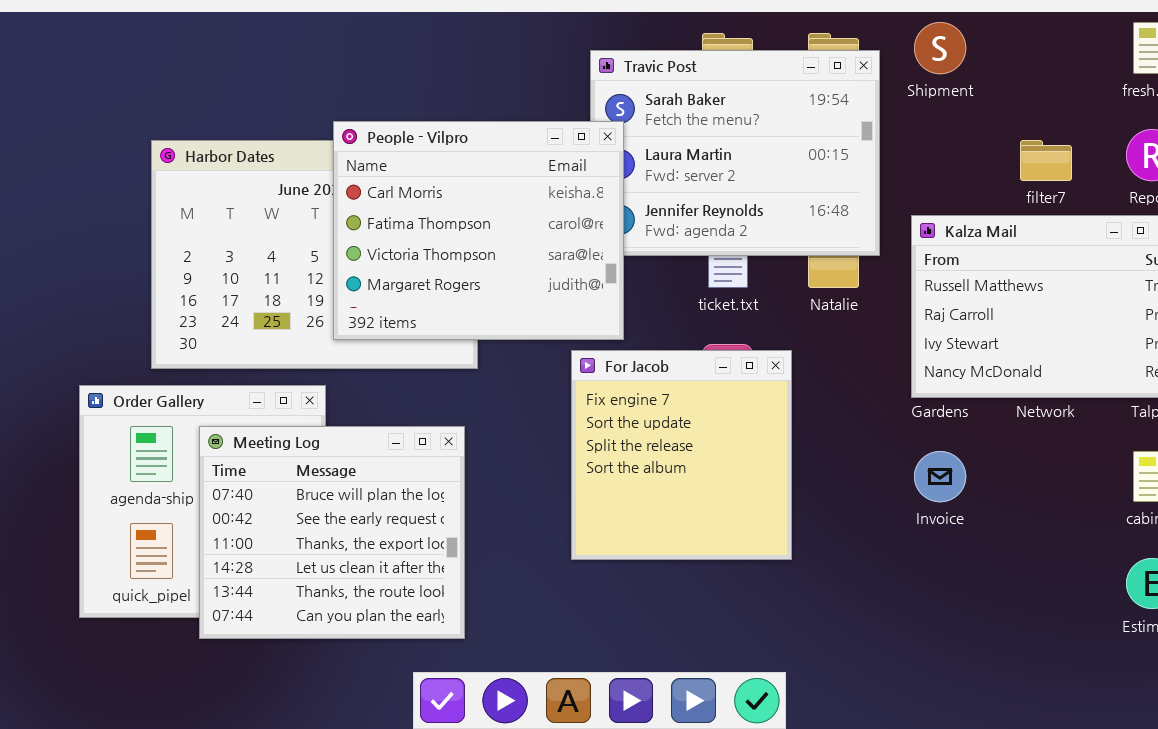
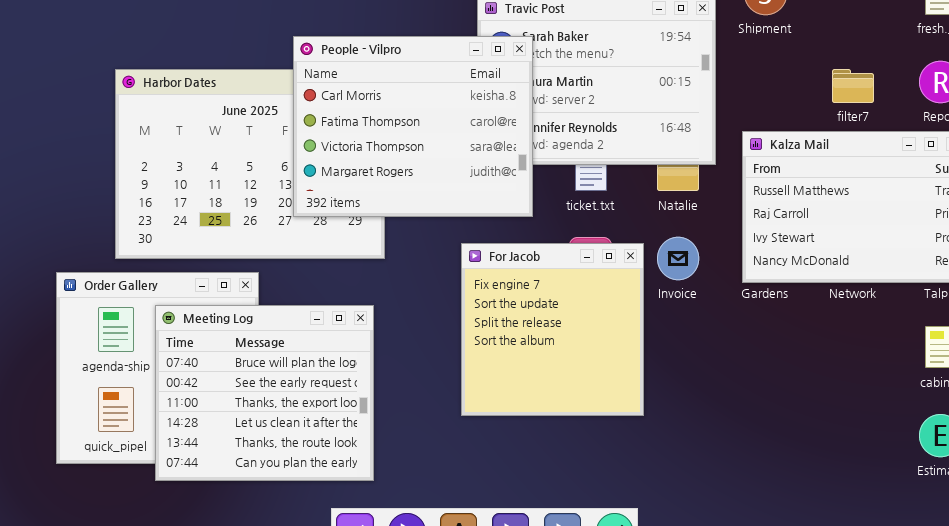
People - Vilpro: [333,121,624,340] -> [293,36,533,217], moved
Invoice: [914,451,966,502] -> [657,237,699,280], moved

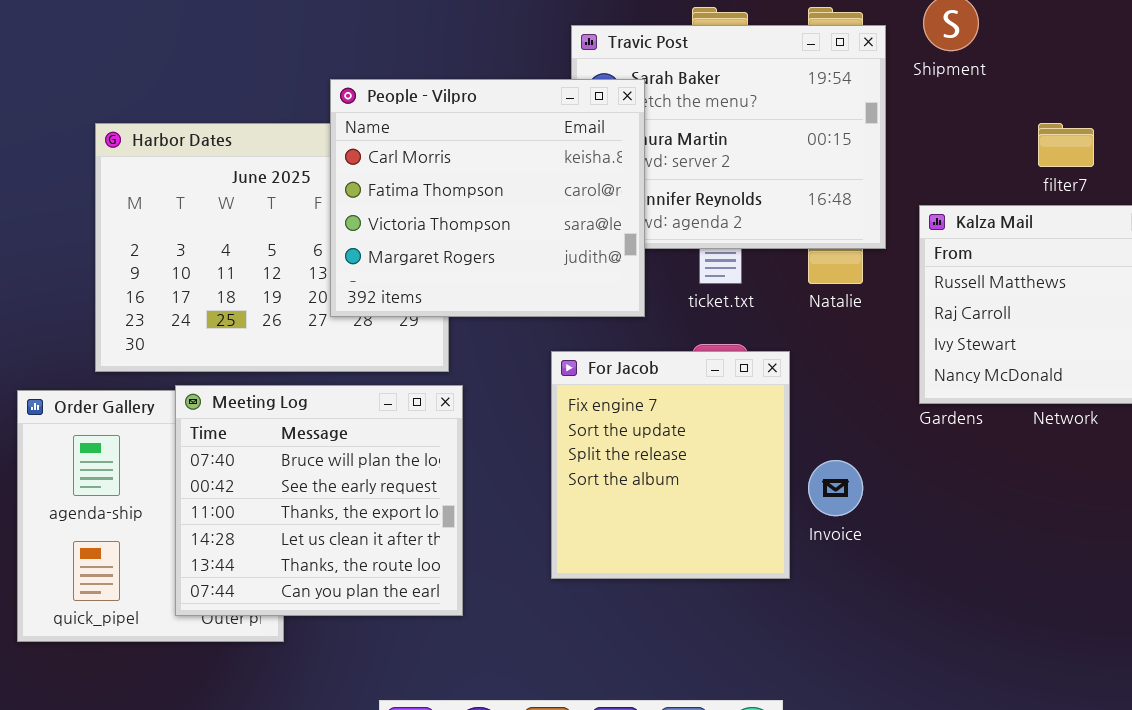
Invoice: [657,237,699,280] -> [808,460,863,516], moved
Meeting Log: [155,305,374,481] -> [175,385,463,616], moved

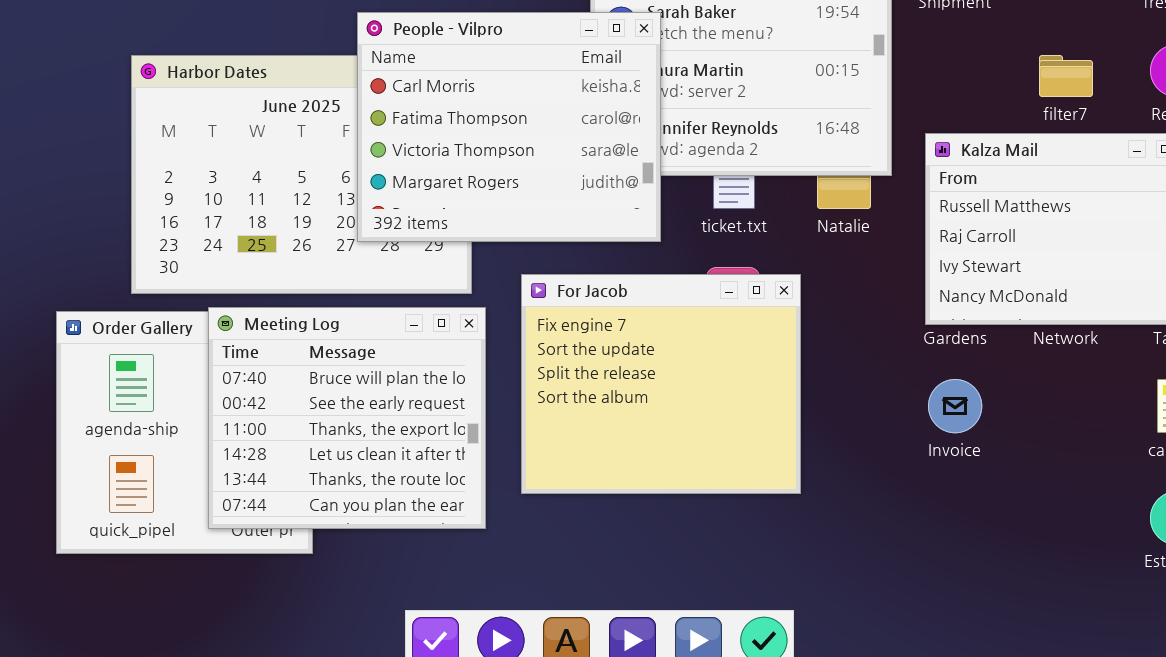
For Jacob: [551,351,790,579] -> [521,274,801,494], resized
Invoice: [808,460,863,516] -> [928,379,982,433], moved

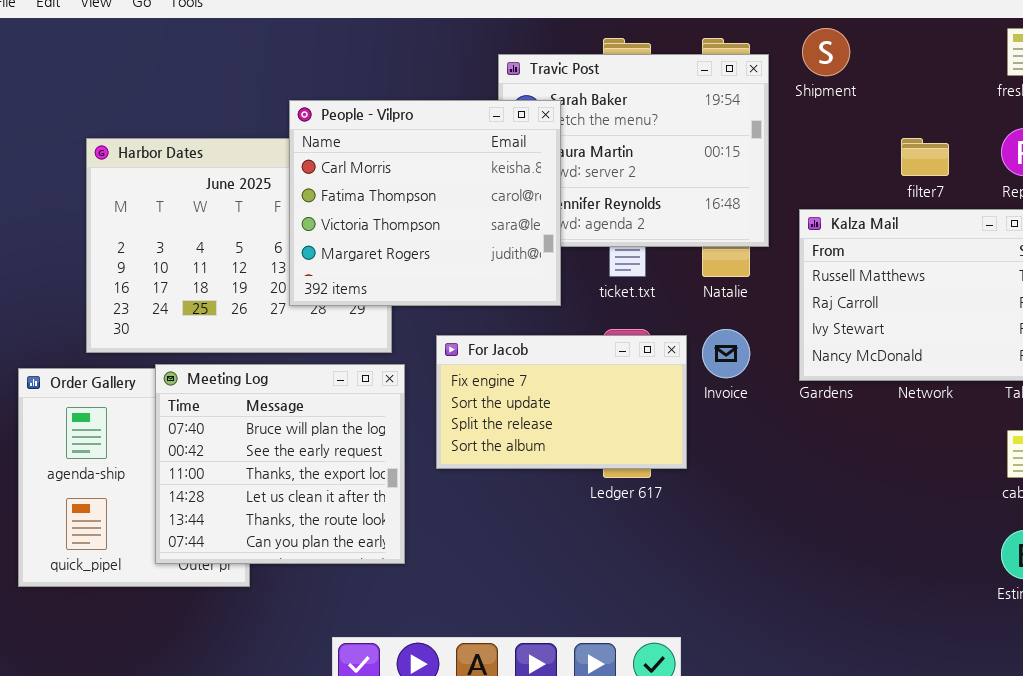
For Jacob: [521,274,801,494] -> [436,335,687,469], resized
Invoice: [928,379,982,433] -> [702,329,750,378], moved

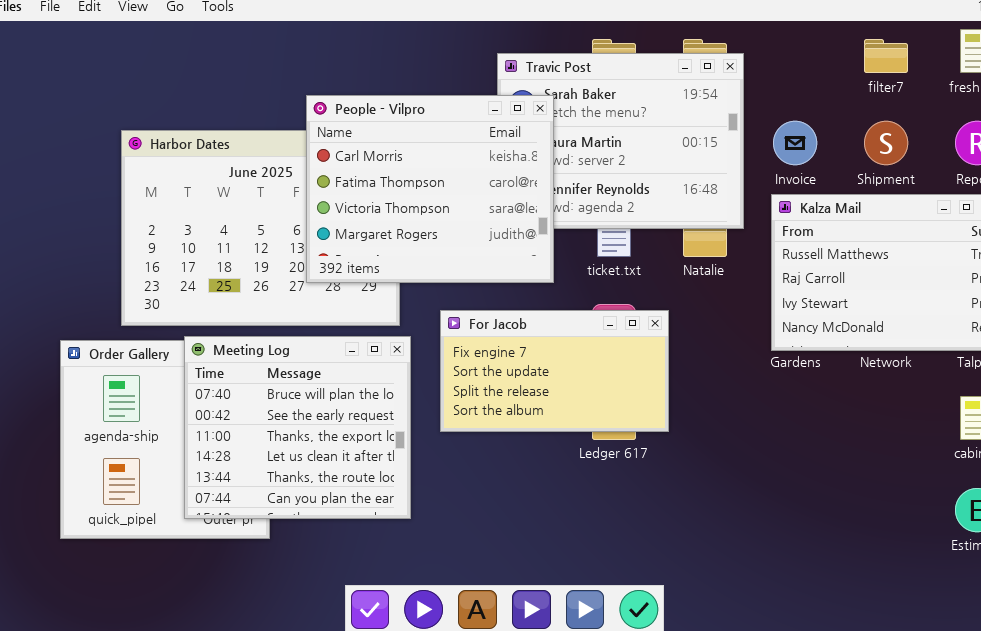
Shipment: [802,28,850,76] -> [864,121,908,165], moved
filter7: [901,138,949,176] -> [864,39,908,73], moved
Invoice: [702,329,750,378] -> [773,121,817,165], moved

